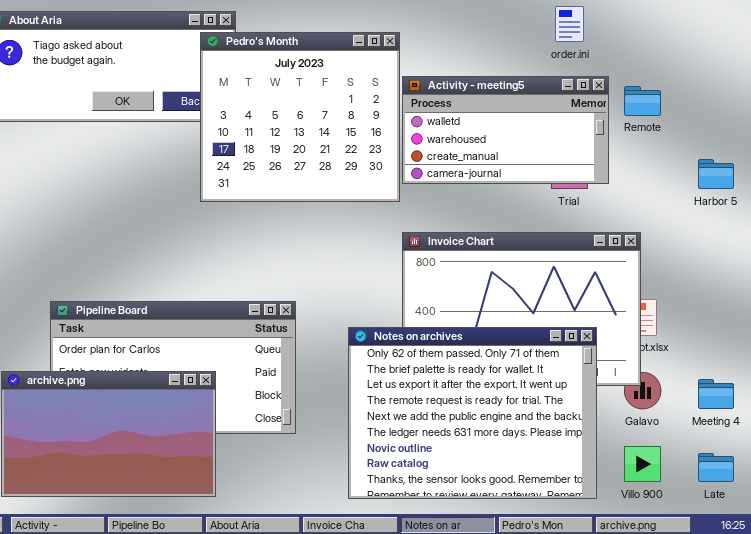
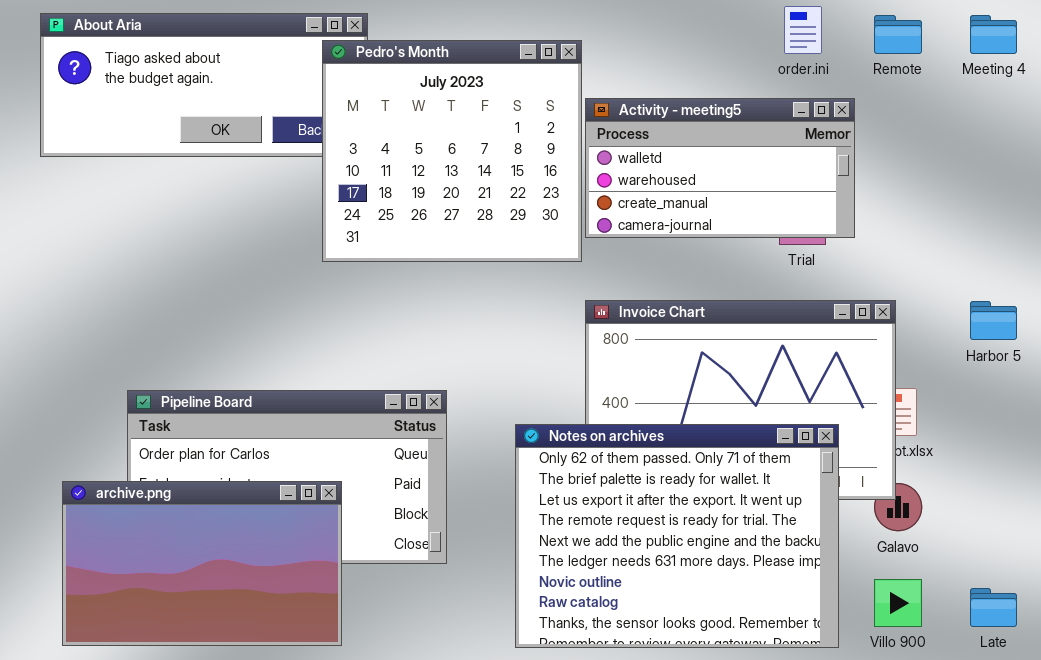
Remote: [624,86,661,116] -> [874,15,922,54], moved
Harbor 5: [698,159,734,189] -> [970,301,1017,340], moved
Meeting 4: [698,379,734,409] -> [970,15,1017,54], moved

